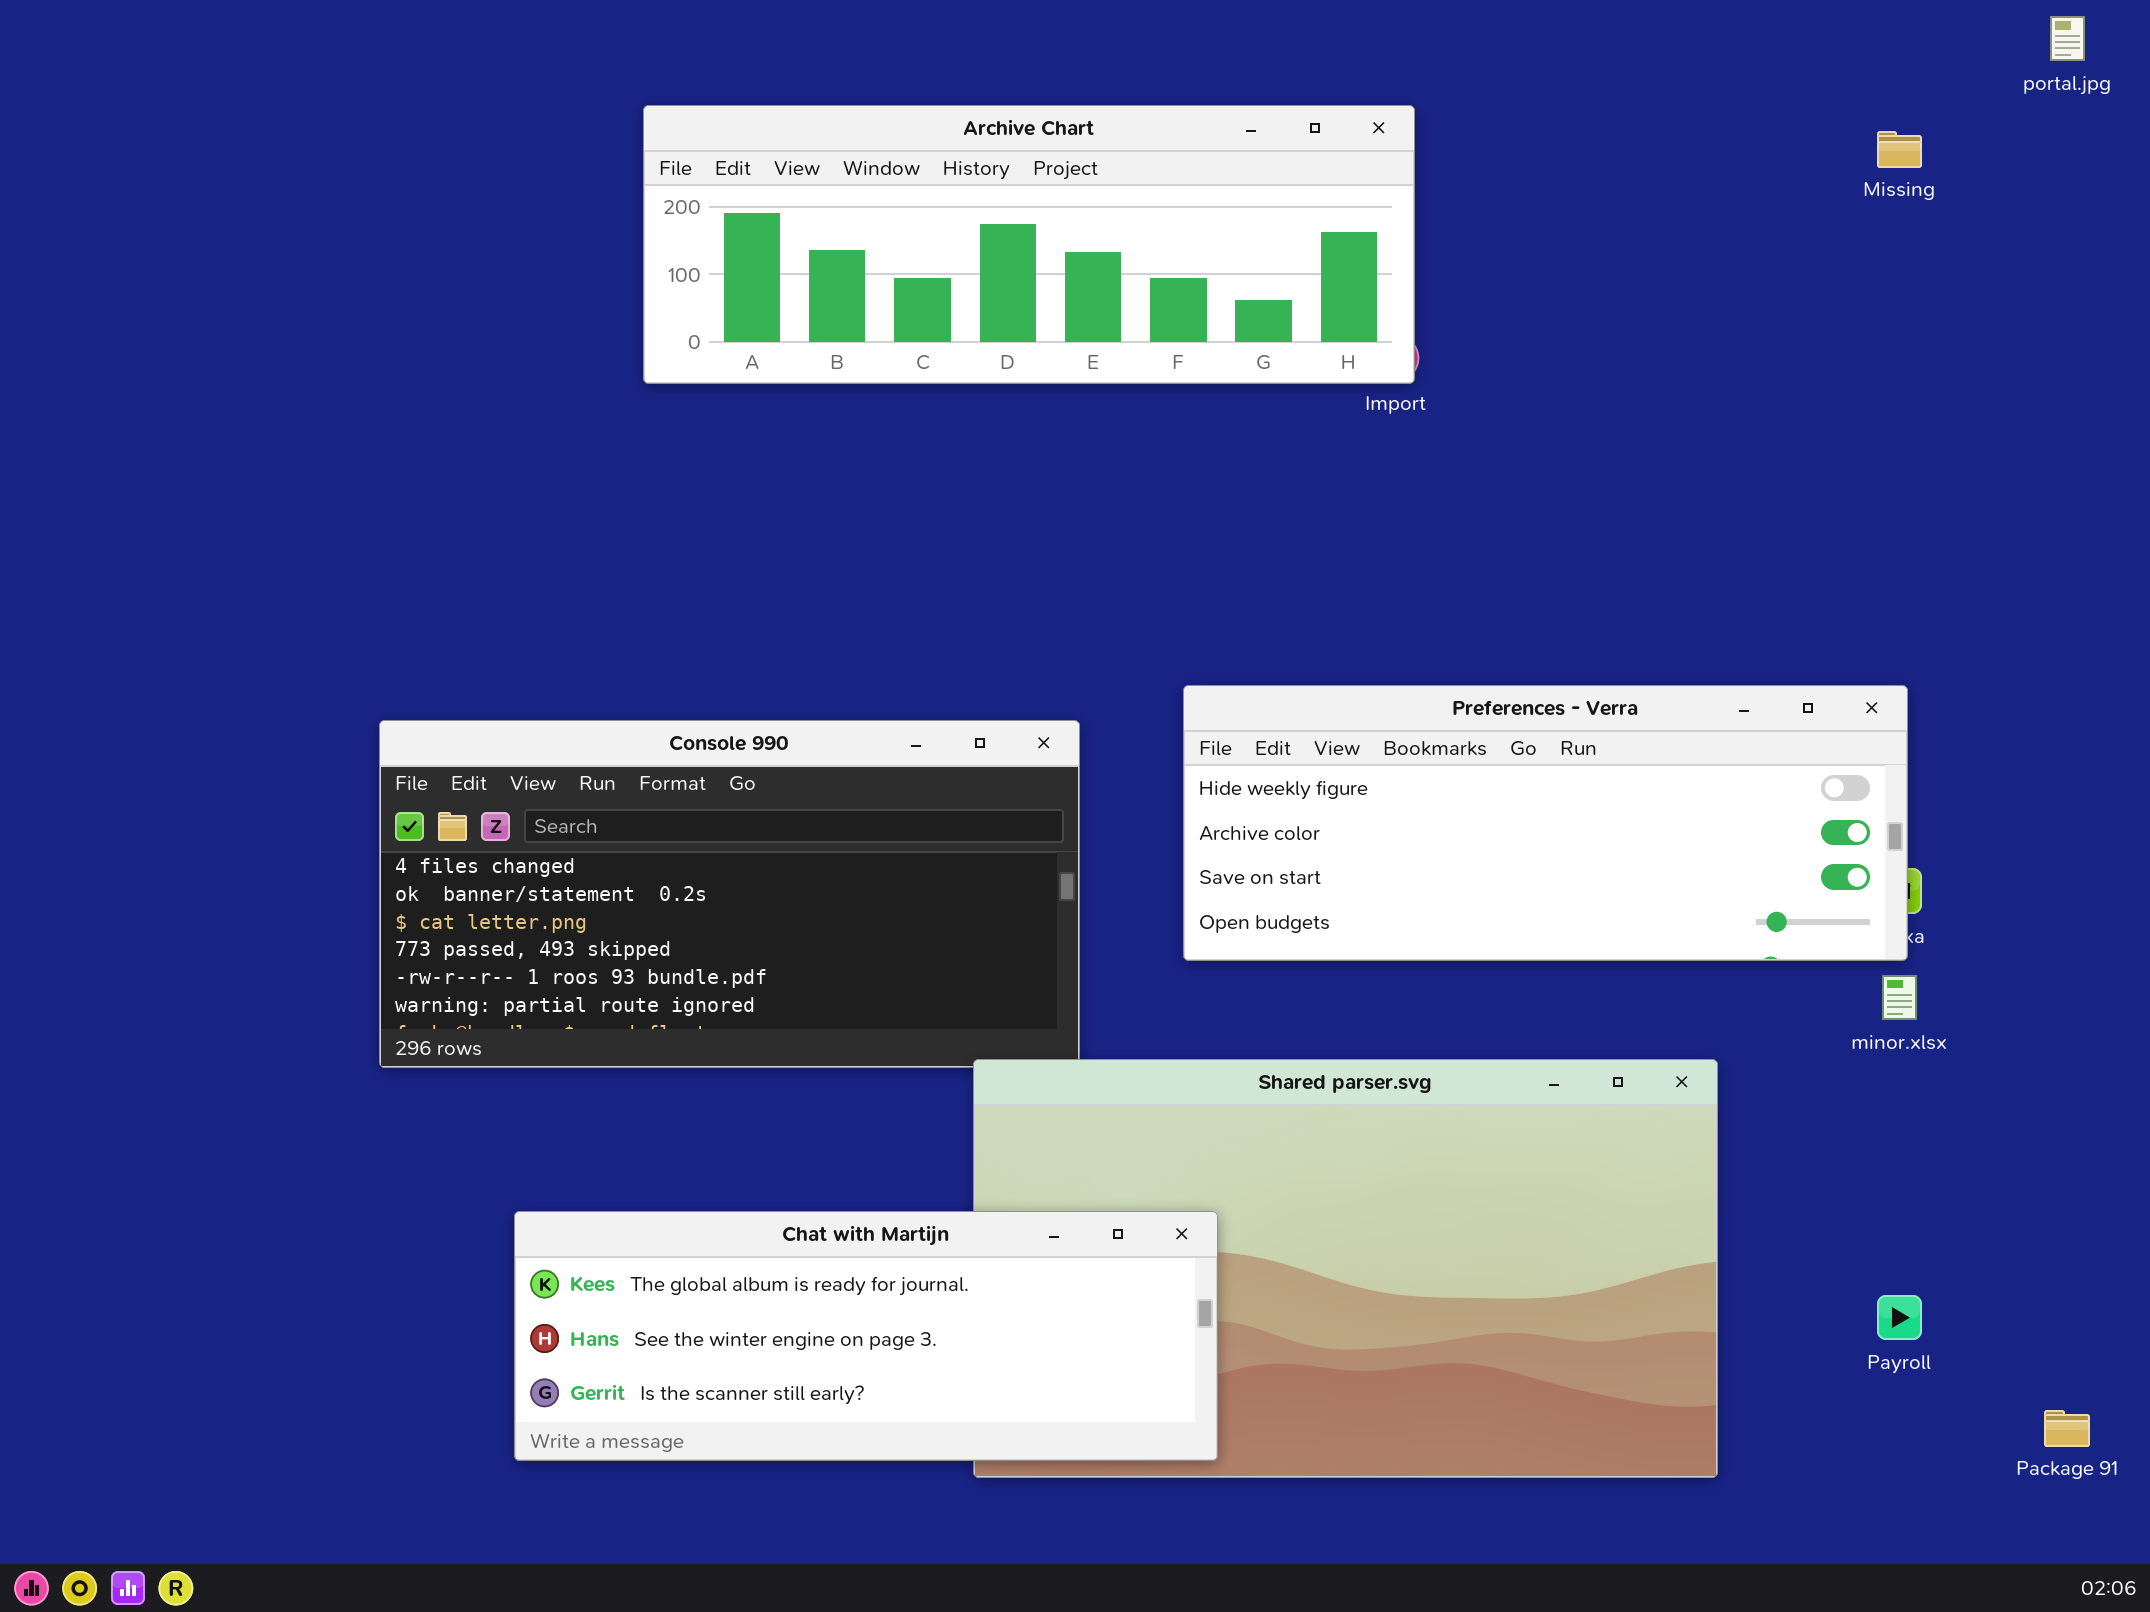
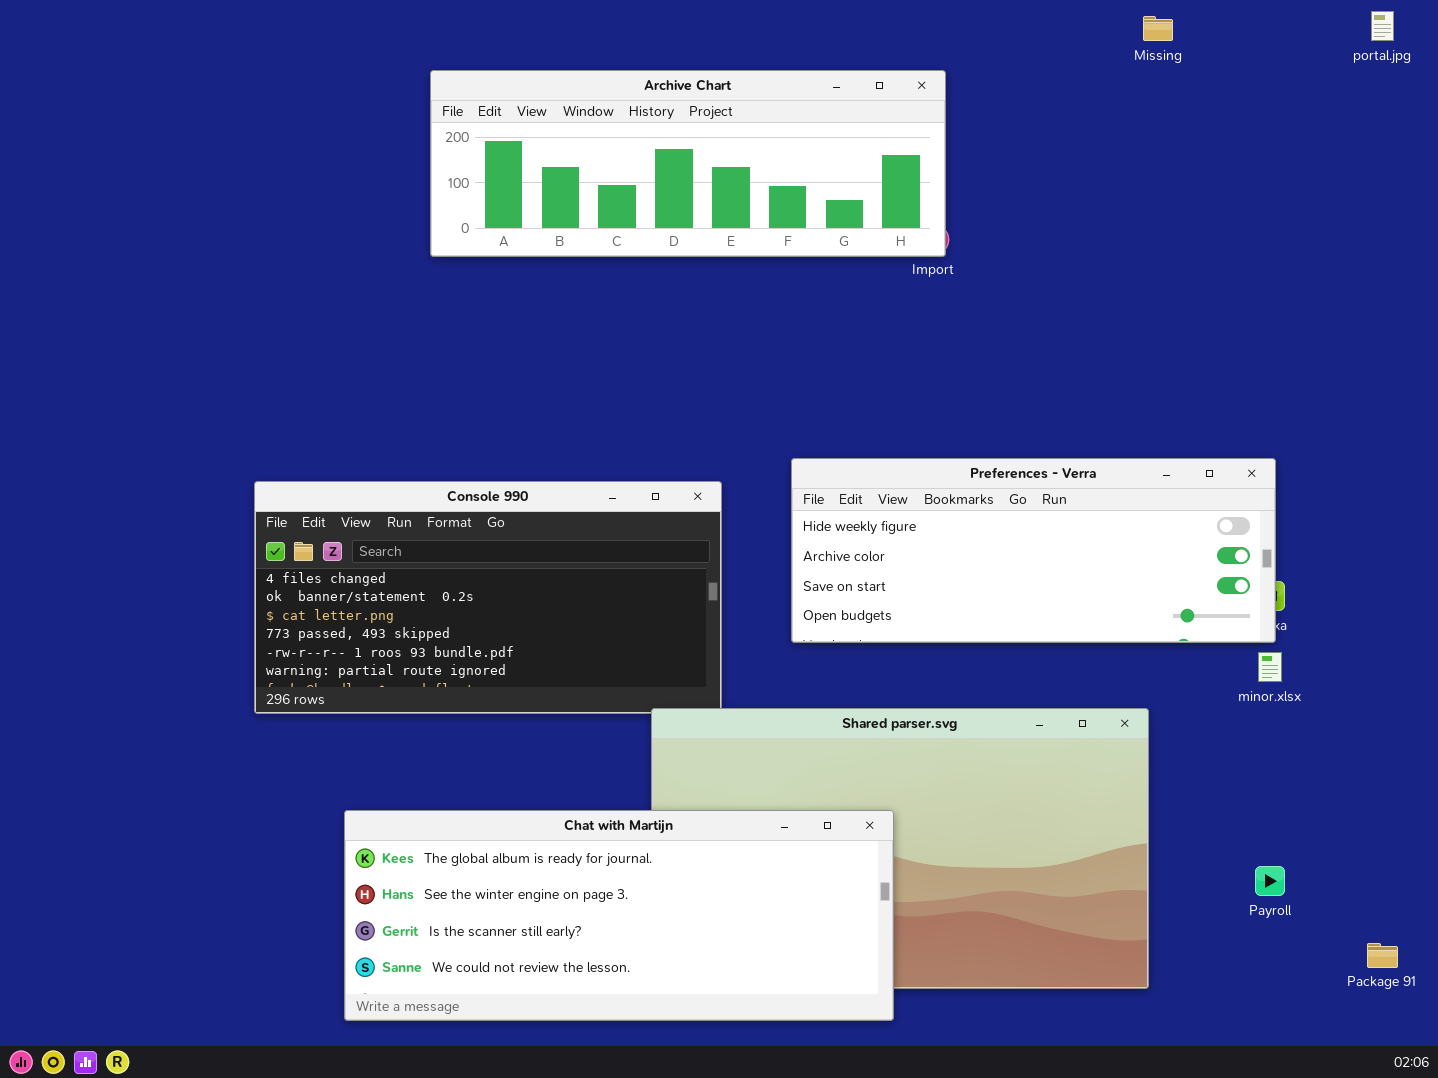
Missing: [1877,131,1922,168] -> [1143,16,1173,41], moved
Chat with Martijn: [514,1211,1218,1461] -> [344,810,894,1021], resized

